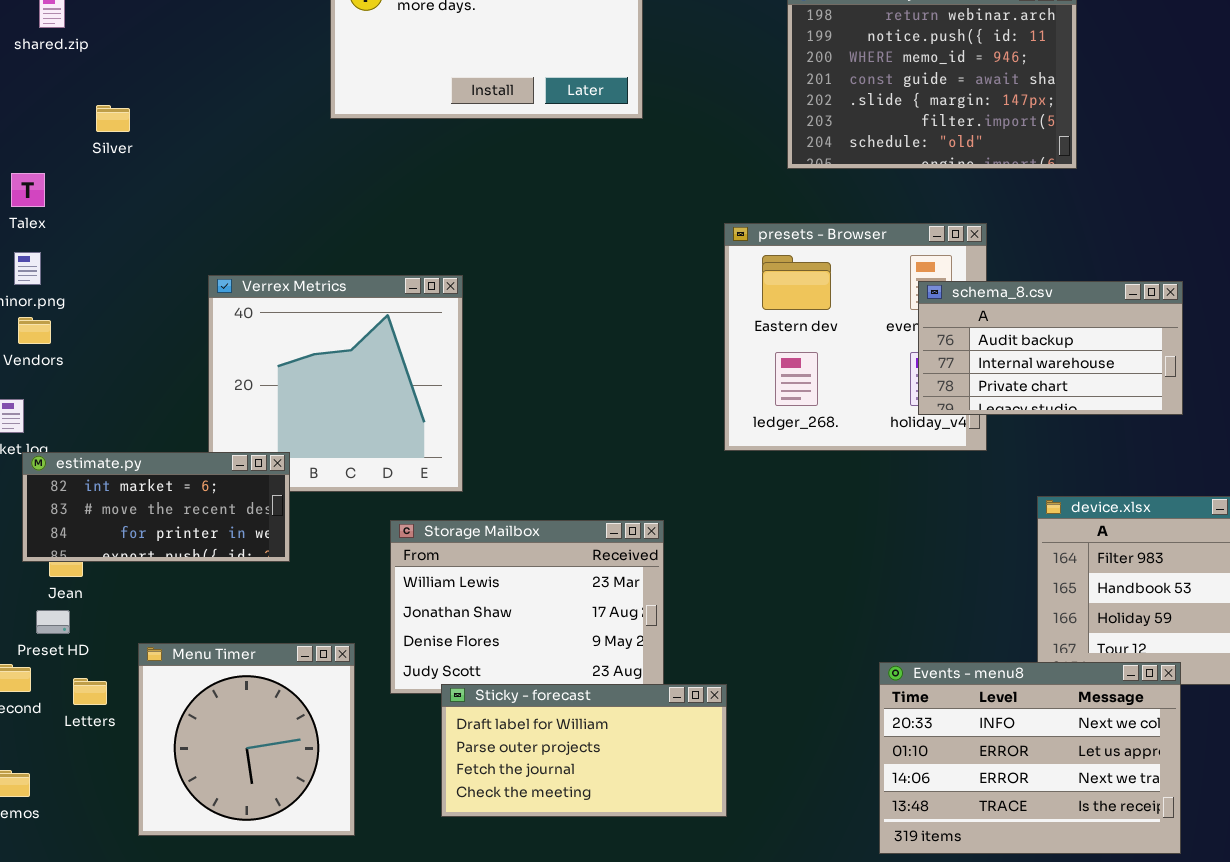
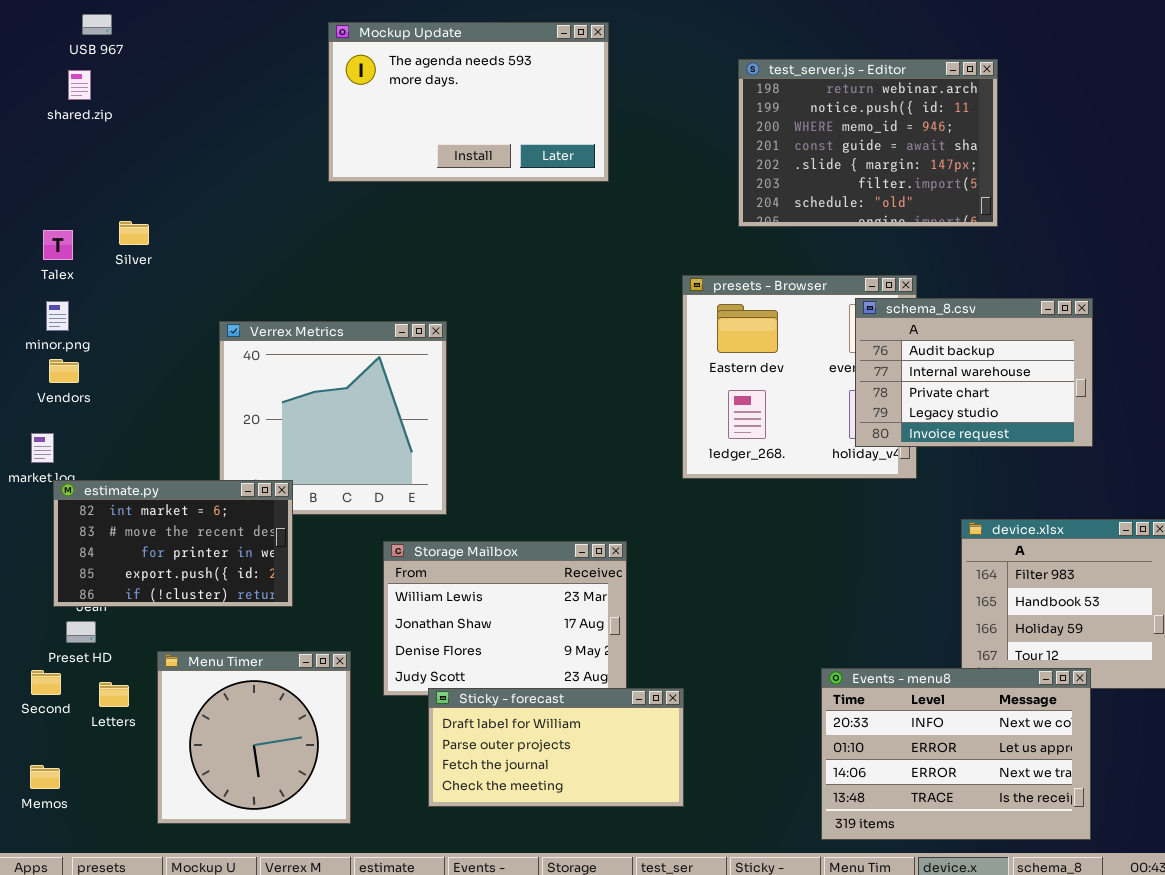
Silver: [96,105,130,132] -> [119,221,149,245], moved
schema_8.csv: [918,281,1183,415] -> [855,298,1093,447], resized
estimate.py: [22,452,290,562] -> [53,480,293,607], resized

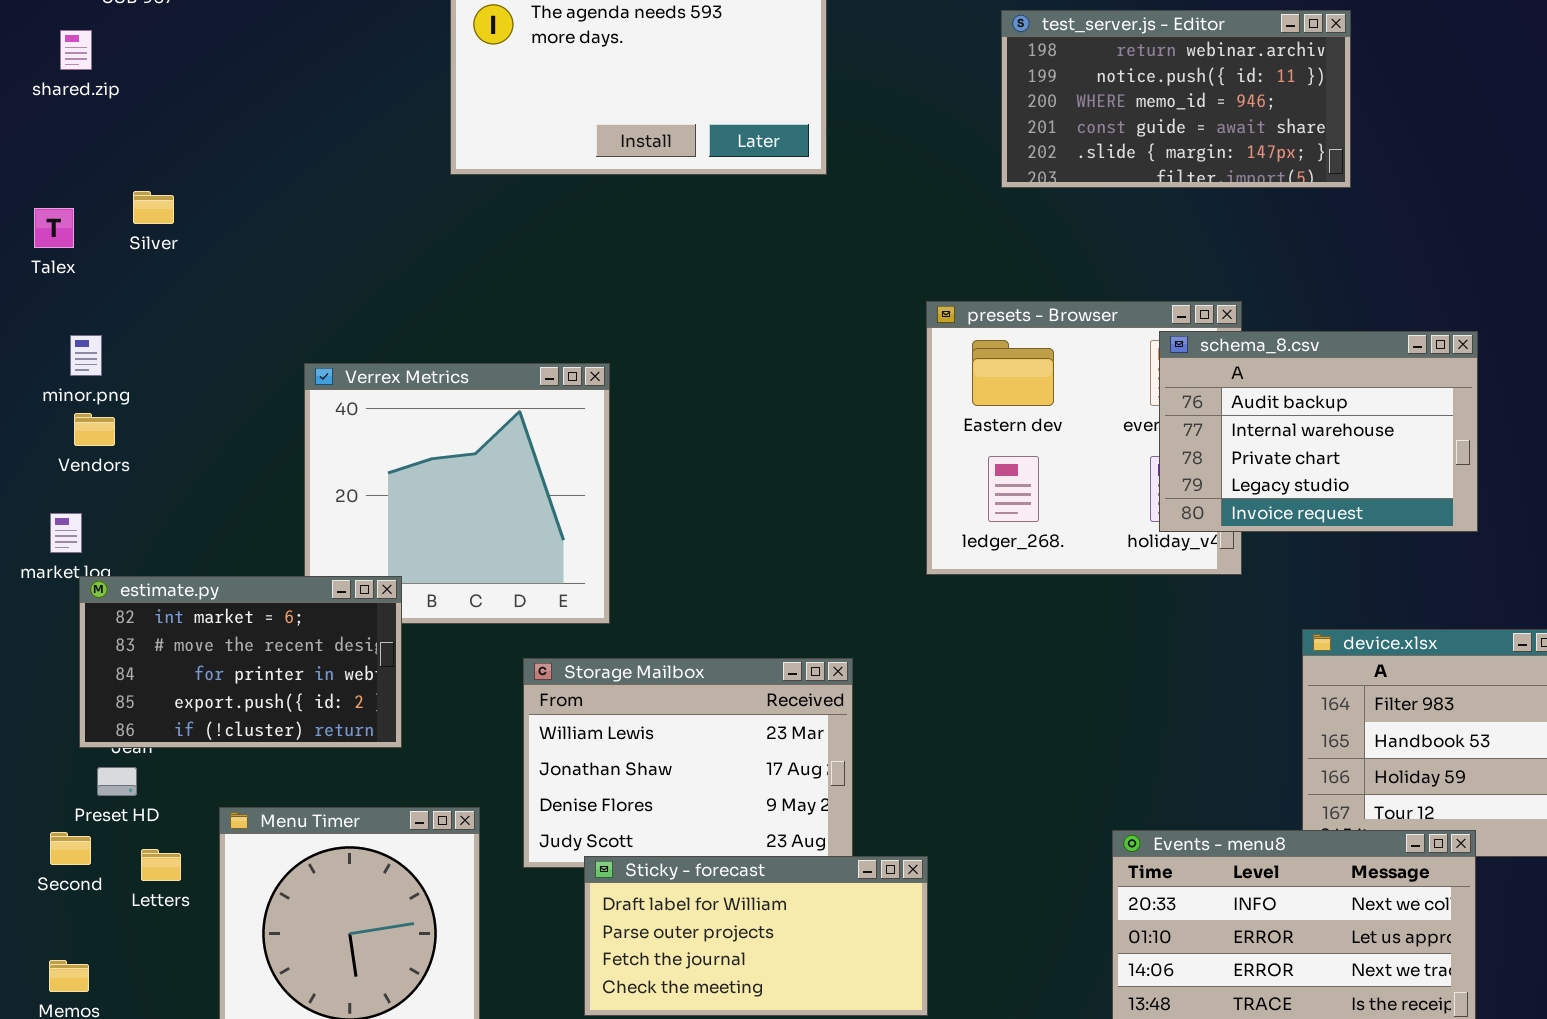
test_server.js - Editor: [738,59,998,227] -> [1001,10,1351,188], resized
shared.zip: [68,70,91,100] -> [60,30,92,70], moved
Silver: [119,221,149,245] -> [133,191,174,224], moved
Talex: [43,230,73,260] -> [34,208,74,248], moved

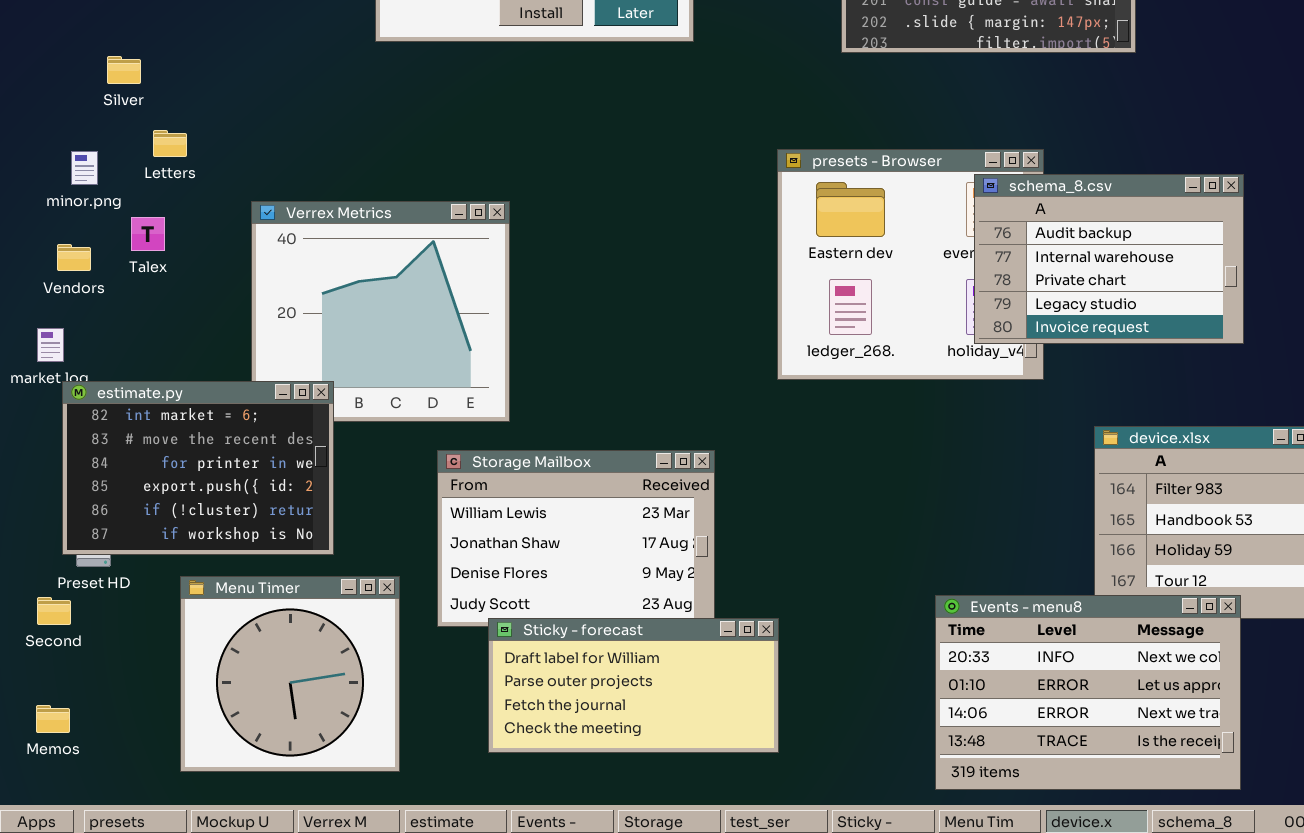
Talex: [34,208,74,248] -> [131,217,165,251], moved
minor.png: [70,335,102,376] -> [71,151,98,185], moved
estimate.py: [79,576,402,748] -> [62,381,334,555], resized
Letters: [141,849,181,881] -> [153,130,187,157], moved

